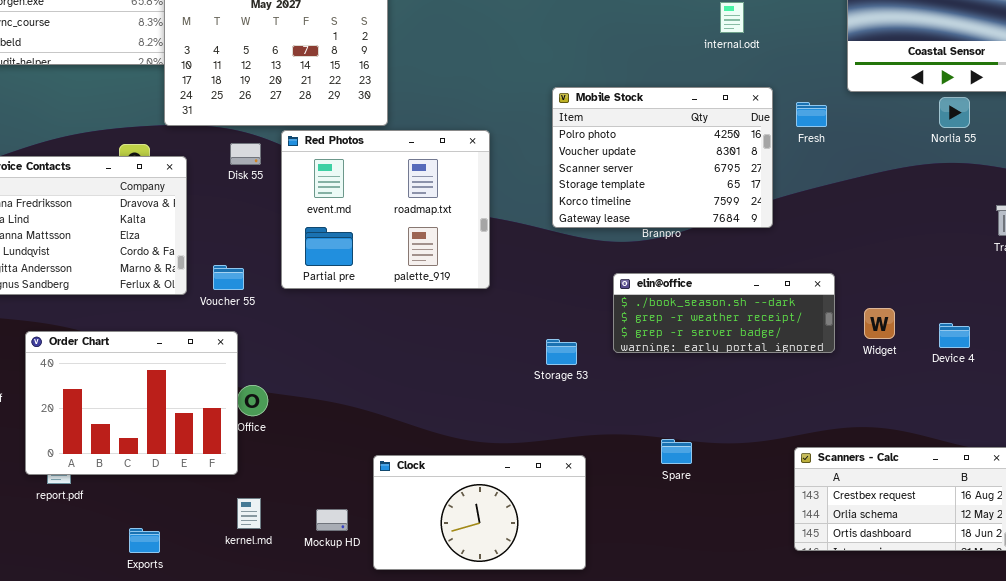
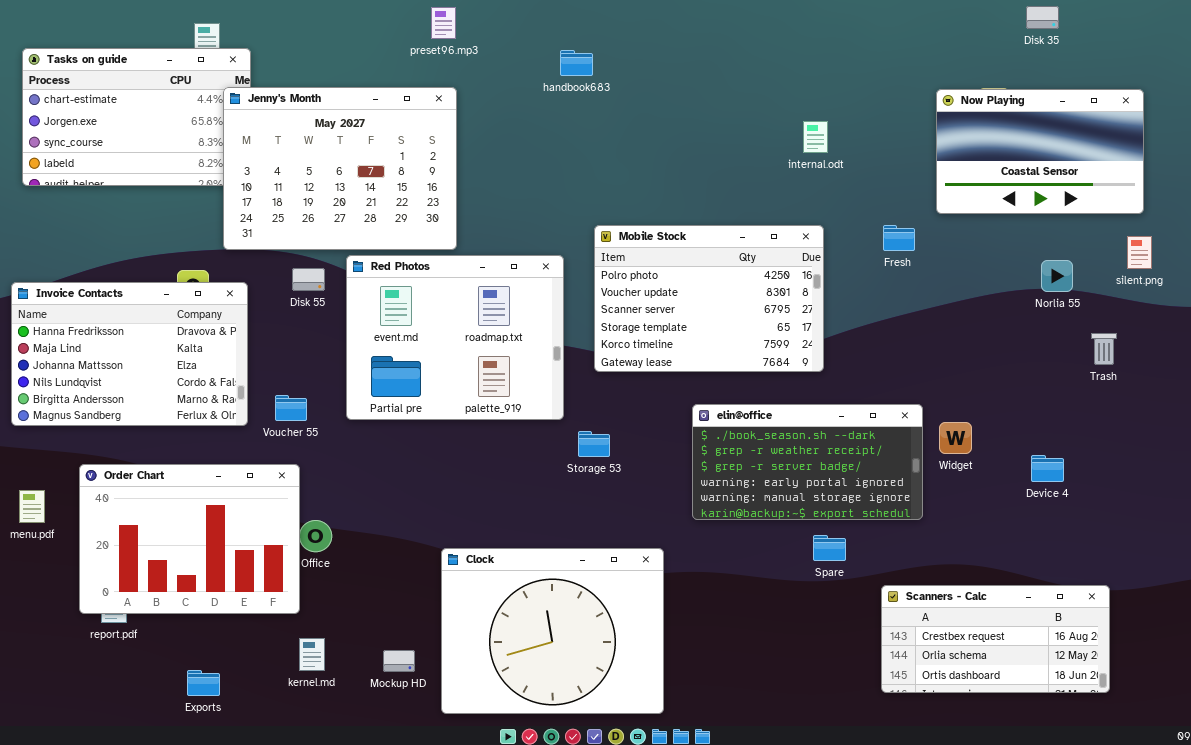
Mobile Stock: [552,87,773,228] -> [594,225,824,372], moved
Norlia 55: [939,97,970,128] -> [1041,260,1073,292], moved
elin@office: [613,273,835,353] -> [692,404,923,520], resized
Widget: [864,308,895,339] -> [939,422,972,454], moved
Storage 53: [546,339,577,365] -> [578,431,610,457], moved
Spare: [661,439,692,464] -> [813,535,846,561], moved
Clock: [373,455,586,570] -> [441,548,664,714], resized

